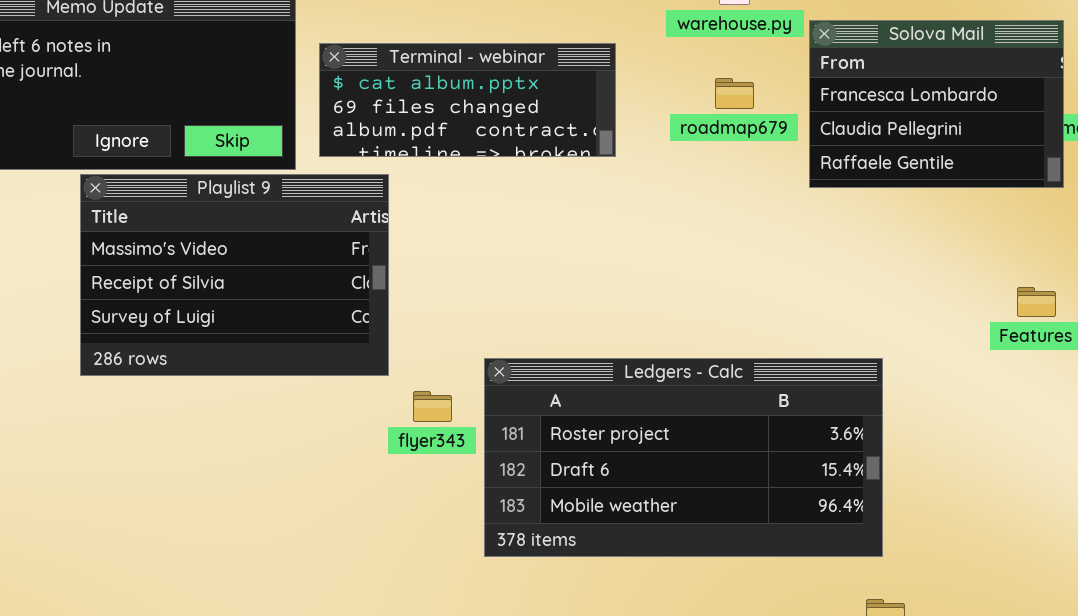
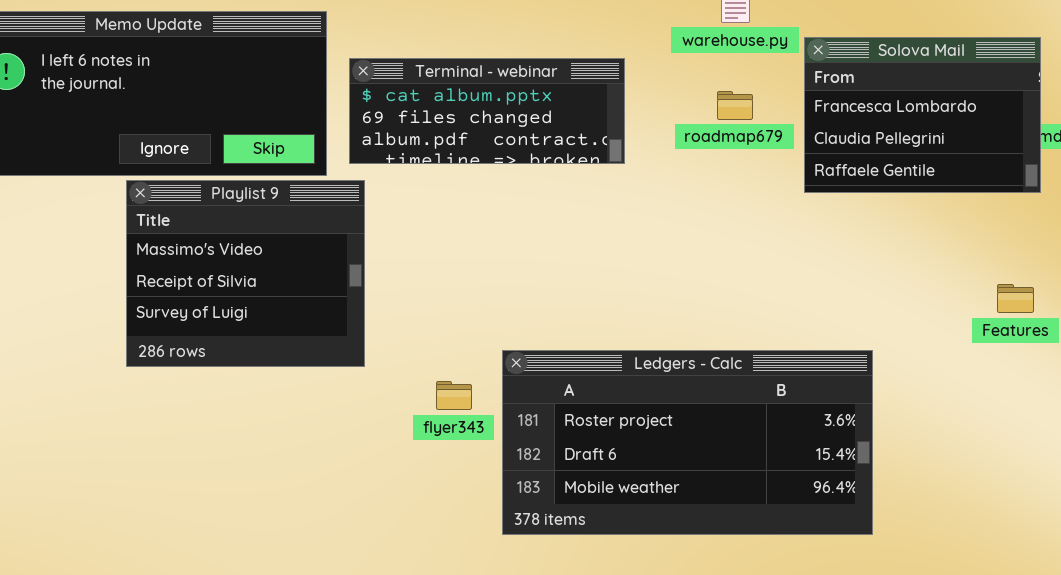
Playlist 9: [80,174,389,376] -> [126,180,365,367], resized

